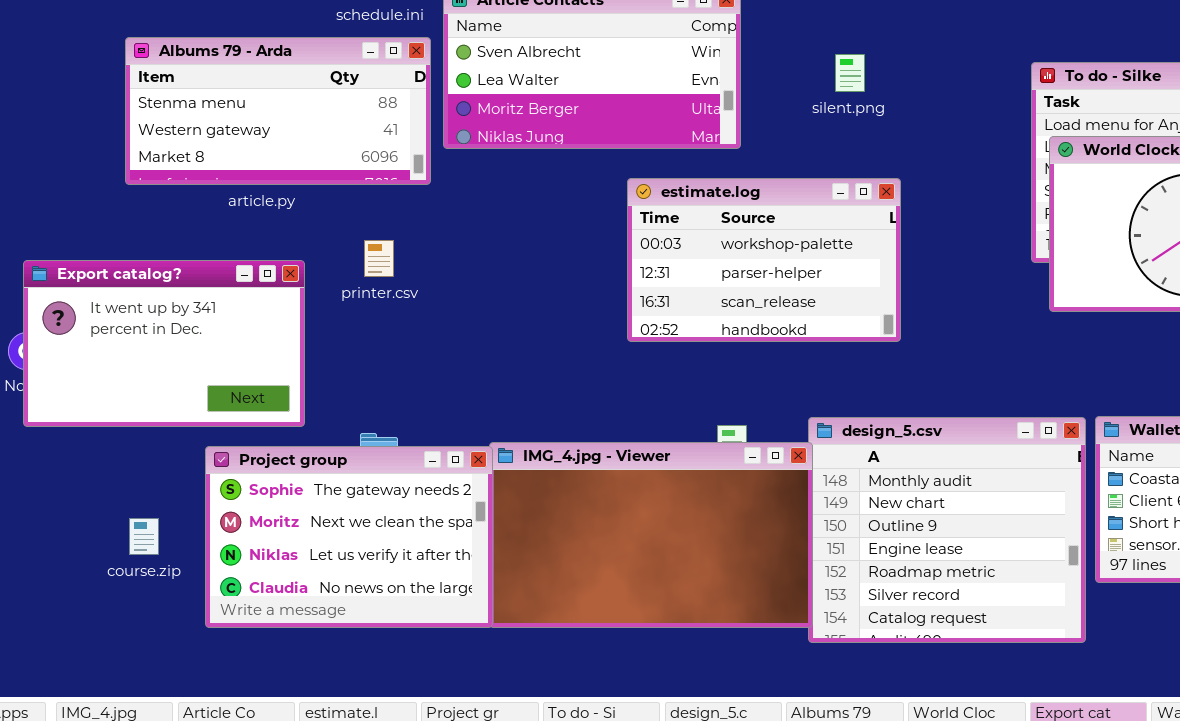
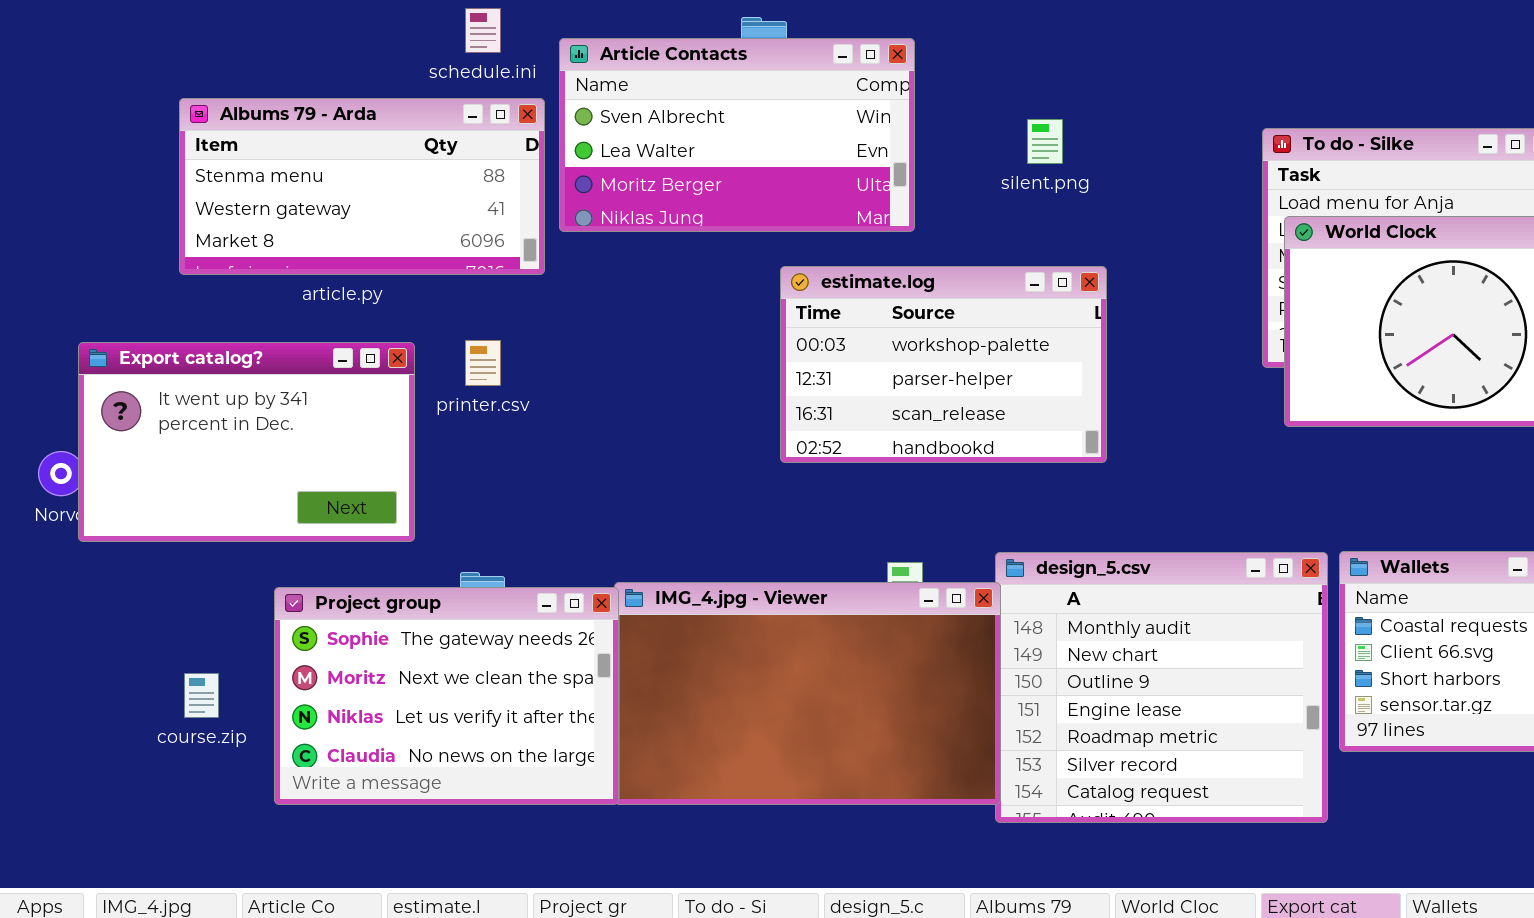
Export catalog?: [23,260,305,427] -> [78,342,415,542], moved

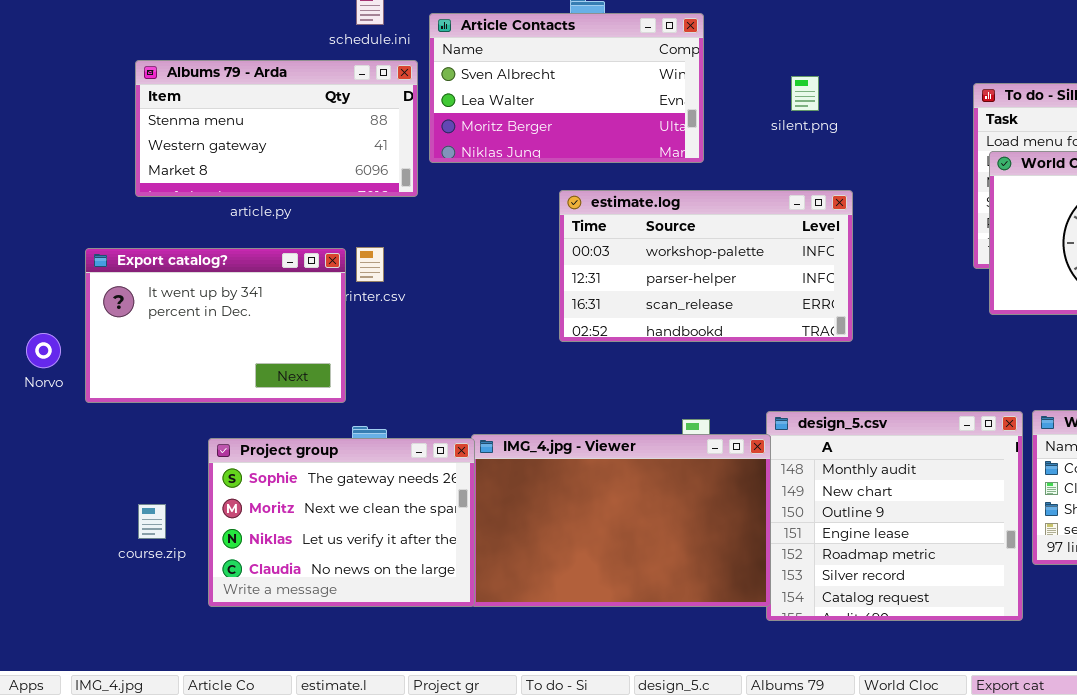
estimate.log: [780,266,1107,463] -> [559,190,853,342], resized
Export catalog?: [78,342,415,542] -> [85,248,346,403], moved

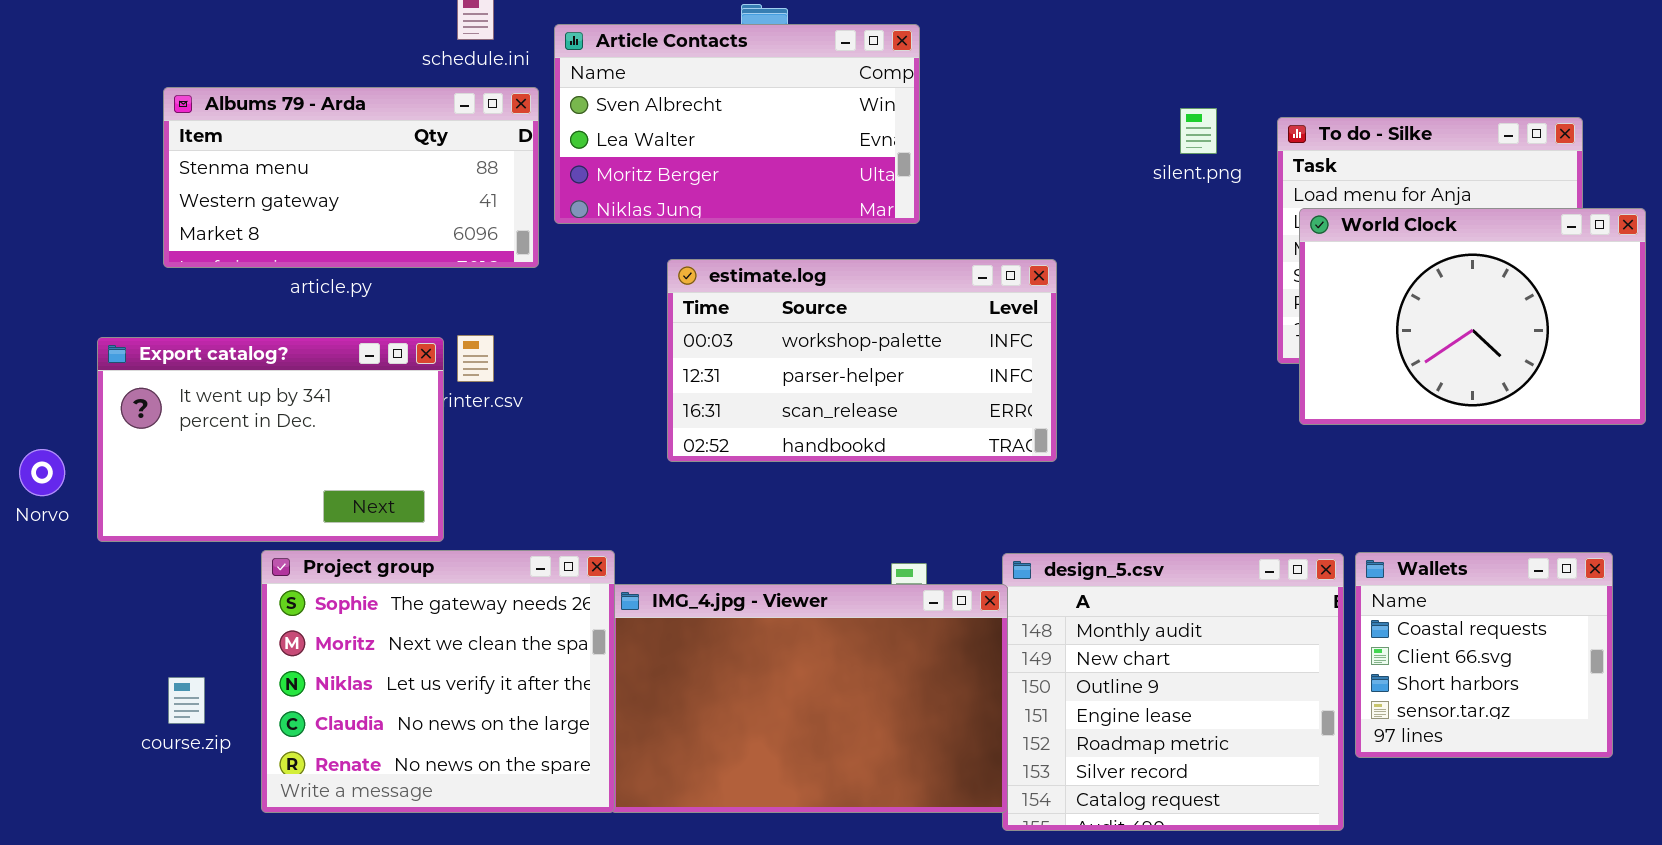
silent.png: [791,76,819,111] -> [1180,108,1217,154], moved
estimate.log: [559,190,853,342] -> [667,259,1057,462], moved
Project group: [208,438,475,607] -> [261,550,615,813], resized

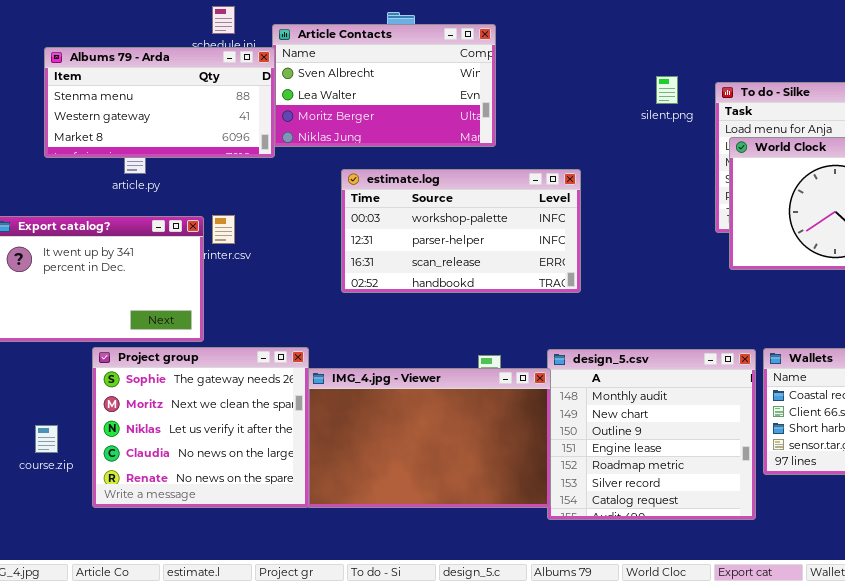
Albums 79 - Arda: [163,87,539,268] -> [44,47,275,158], moved

